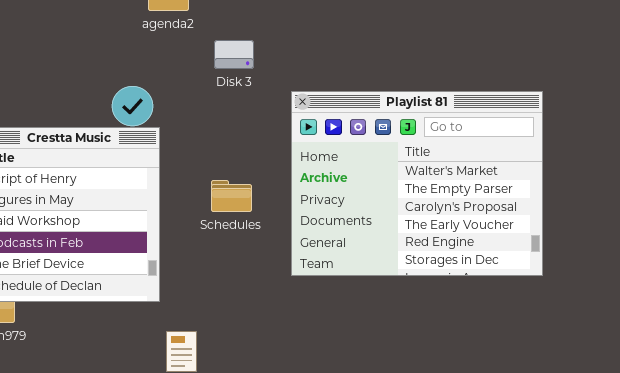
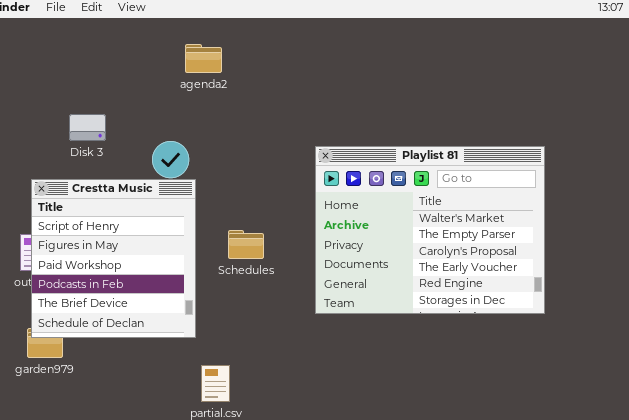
Disk 3: [214,40,254,69] -> [69,114,106,141], moved
Schedules: [211,180,252,212] -> [228,230,264,259], moved

